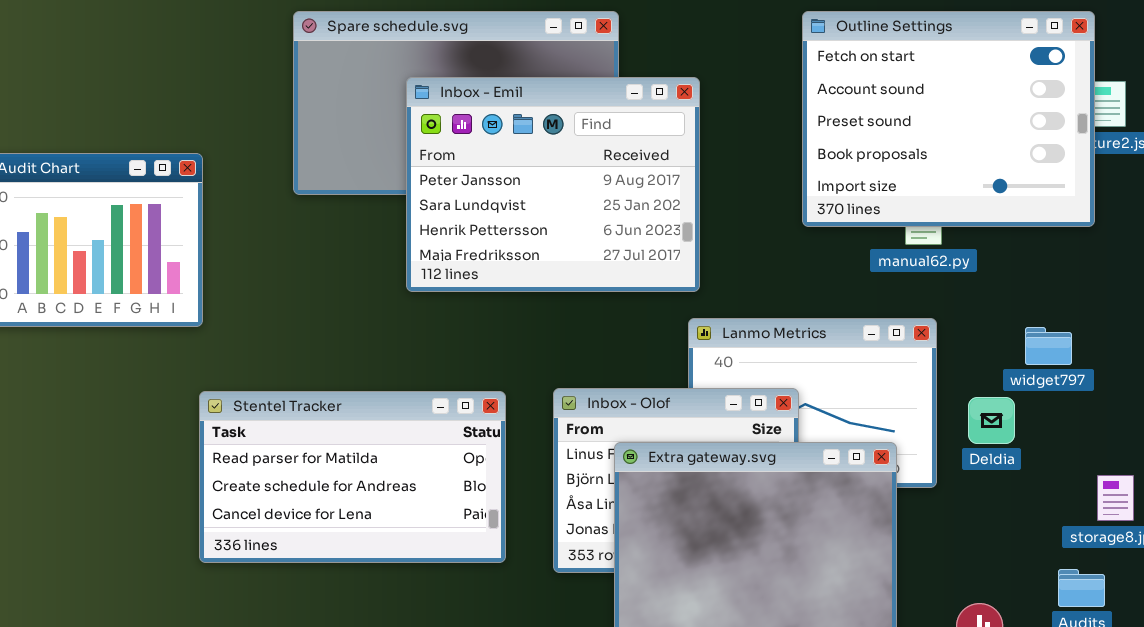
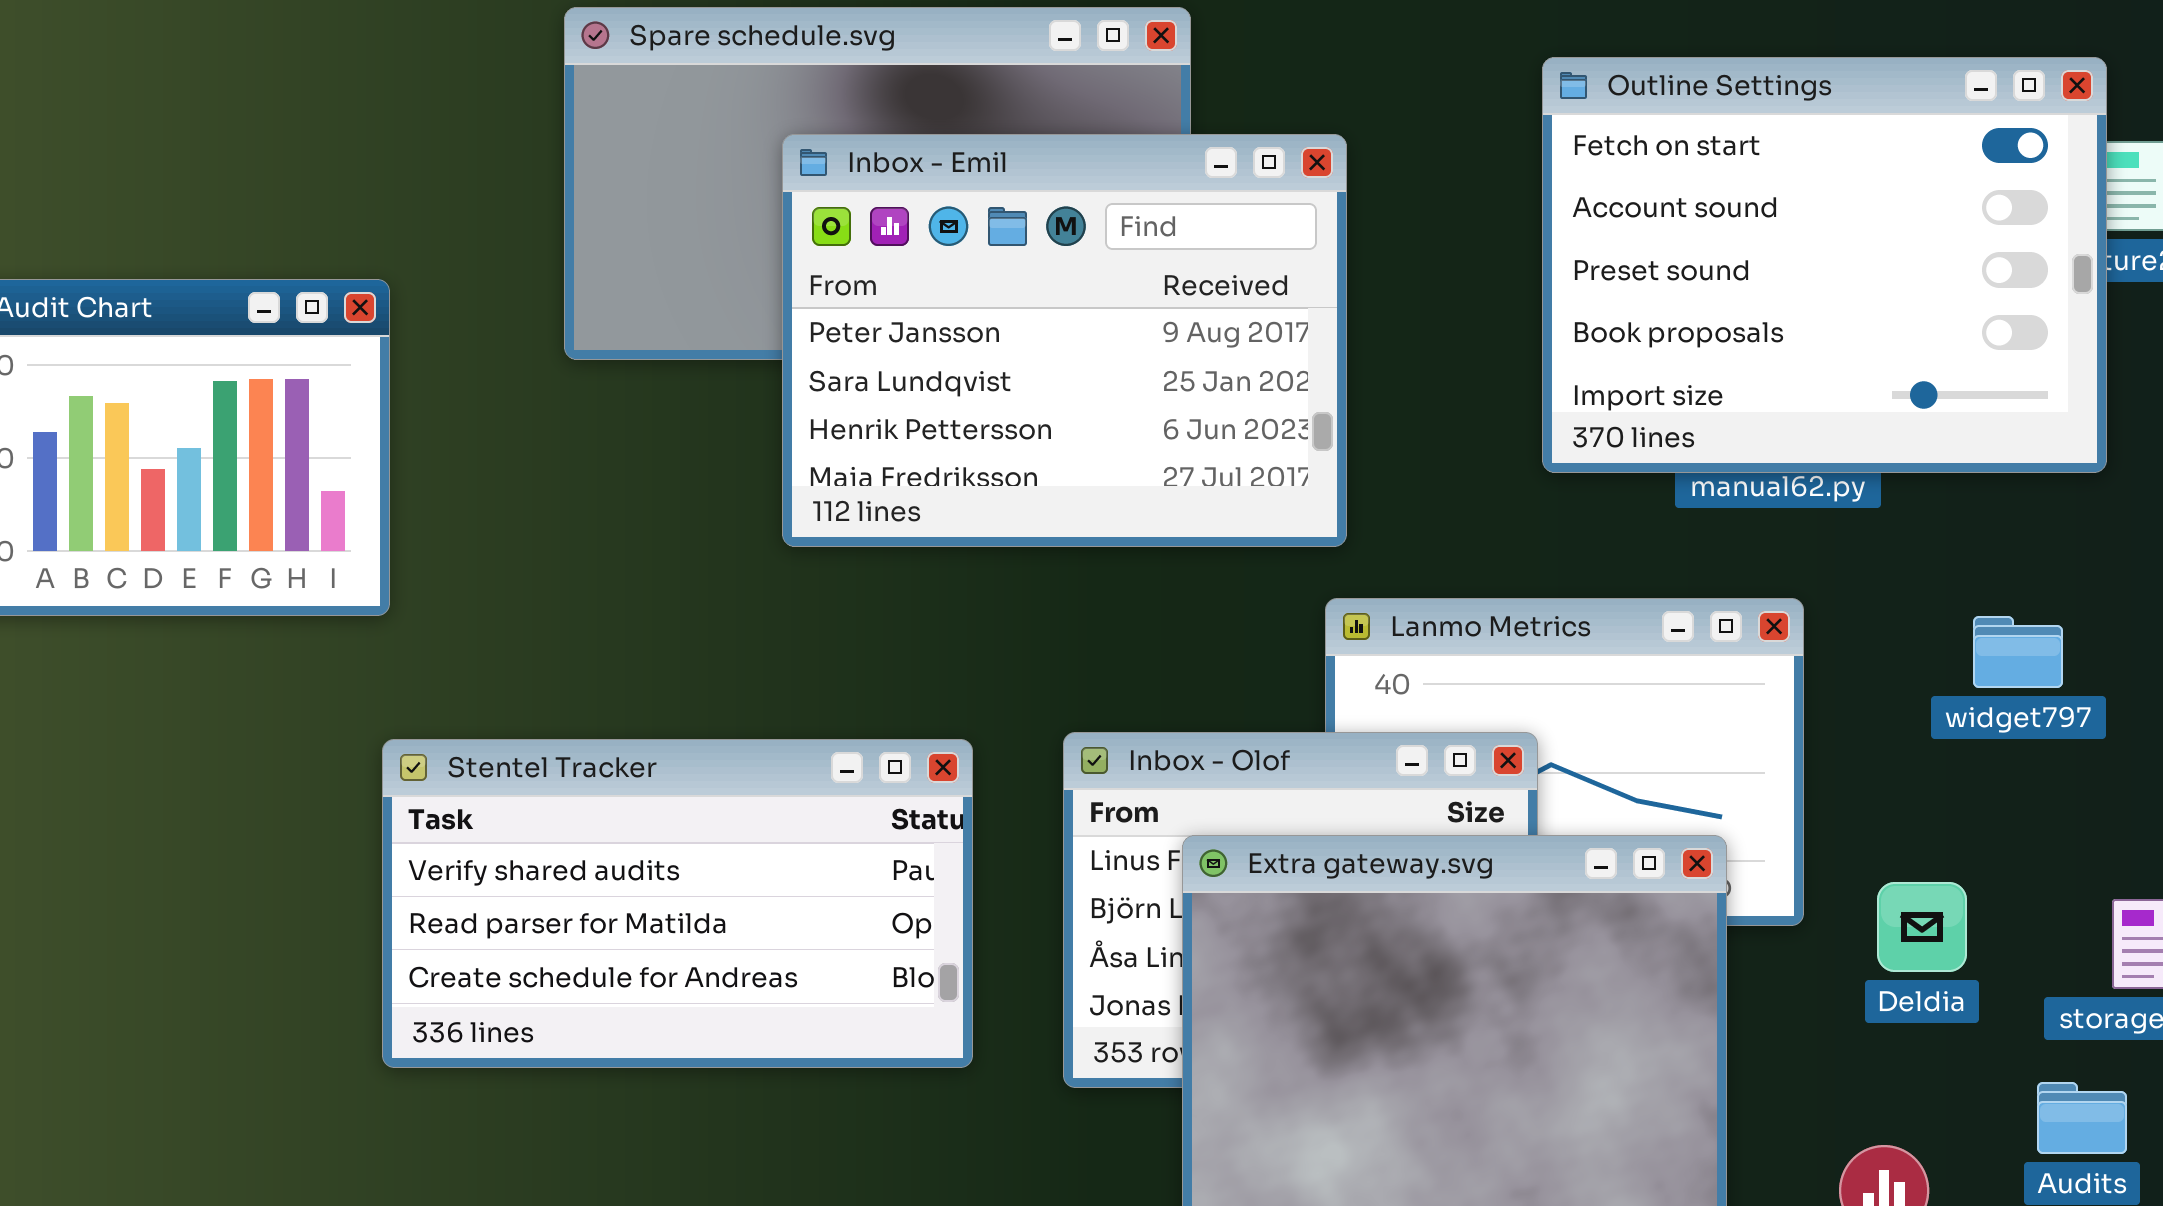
Outline Settings: [802,11,1095,227] -> [1542,57,2107,473], moved
Stentel Tracker: [199,391,506,563] -> [382,739,973,1068], scrolled up 1 row
Deldia: [968,397,1015,444] -> [1877,882,1967,972], moved

